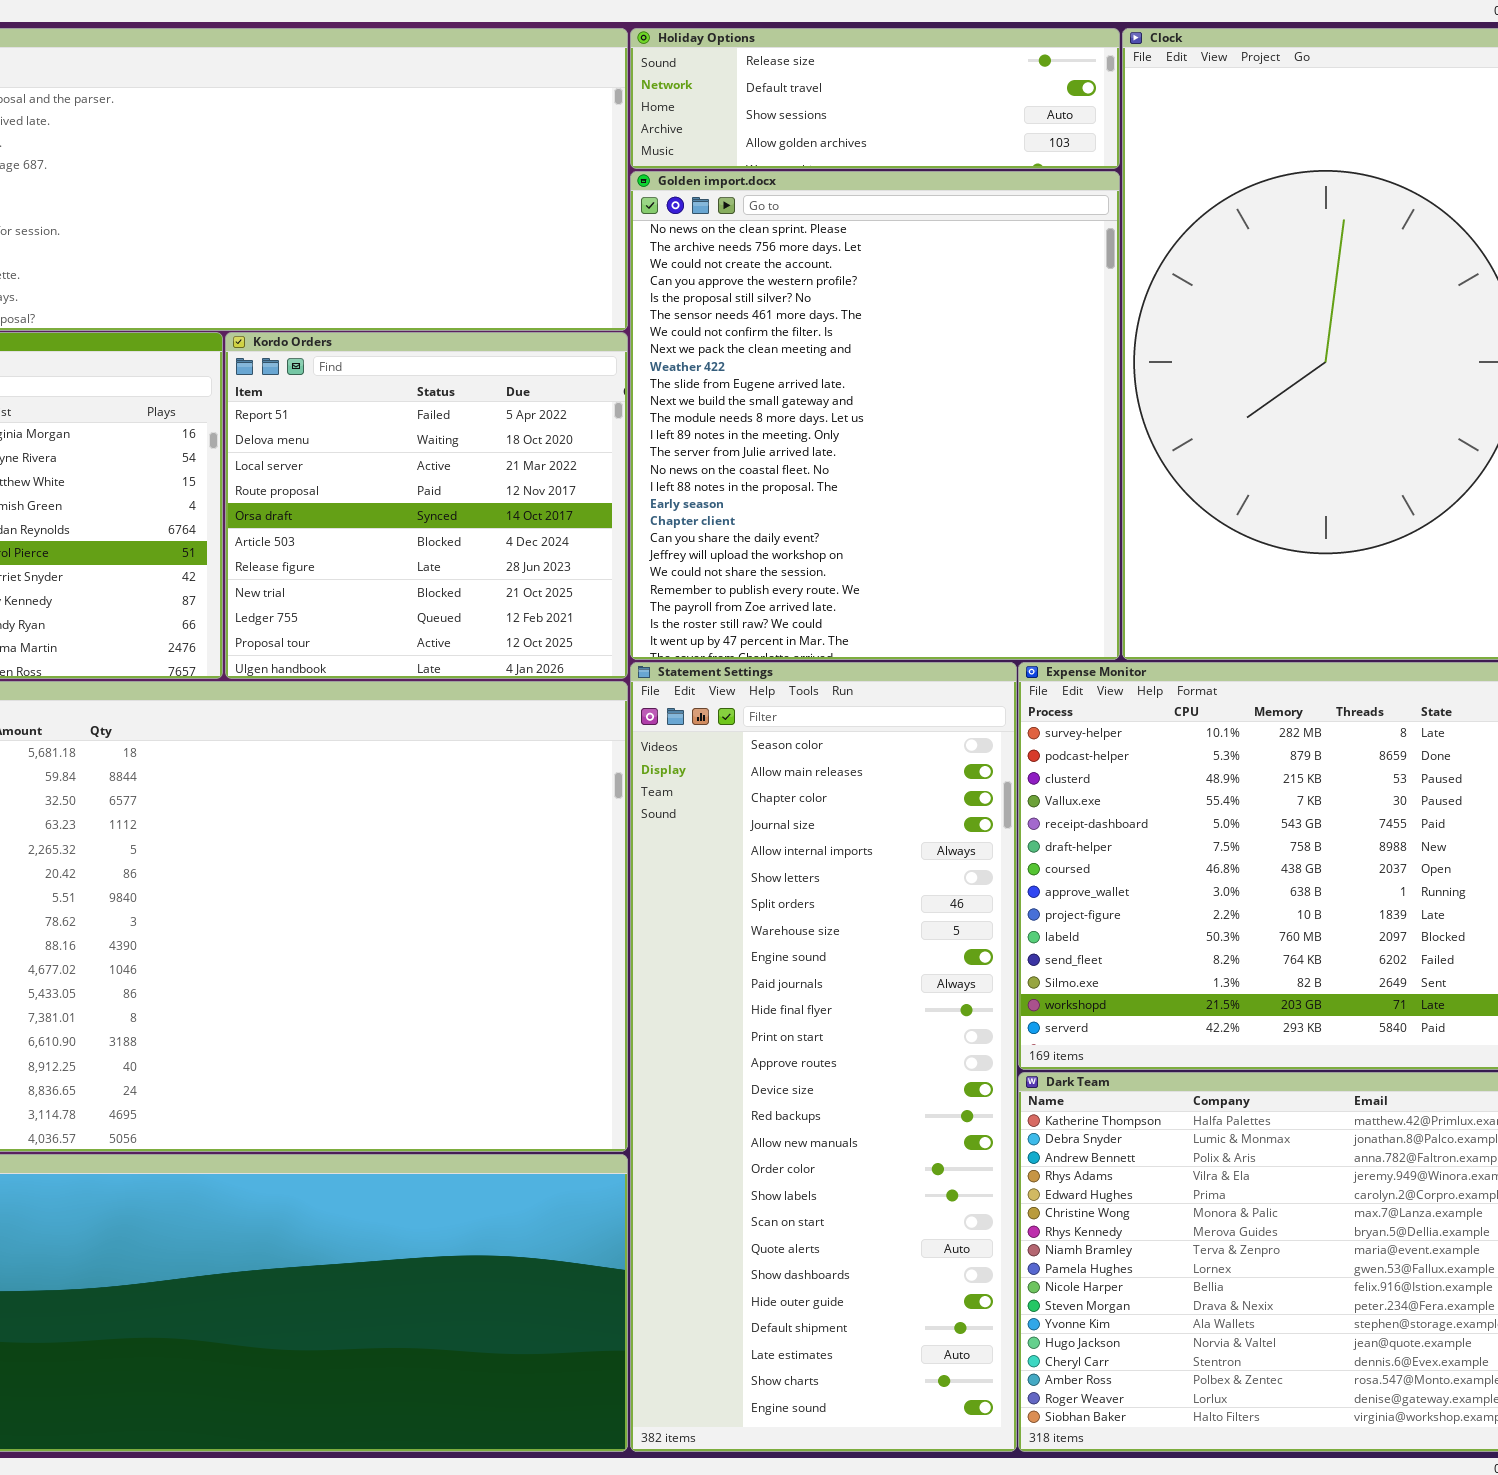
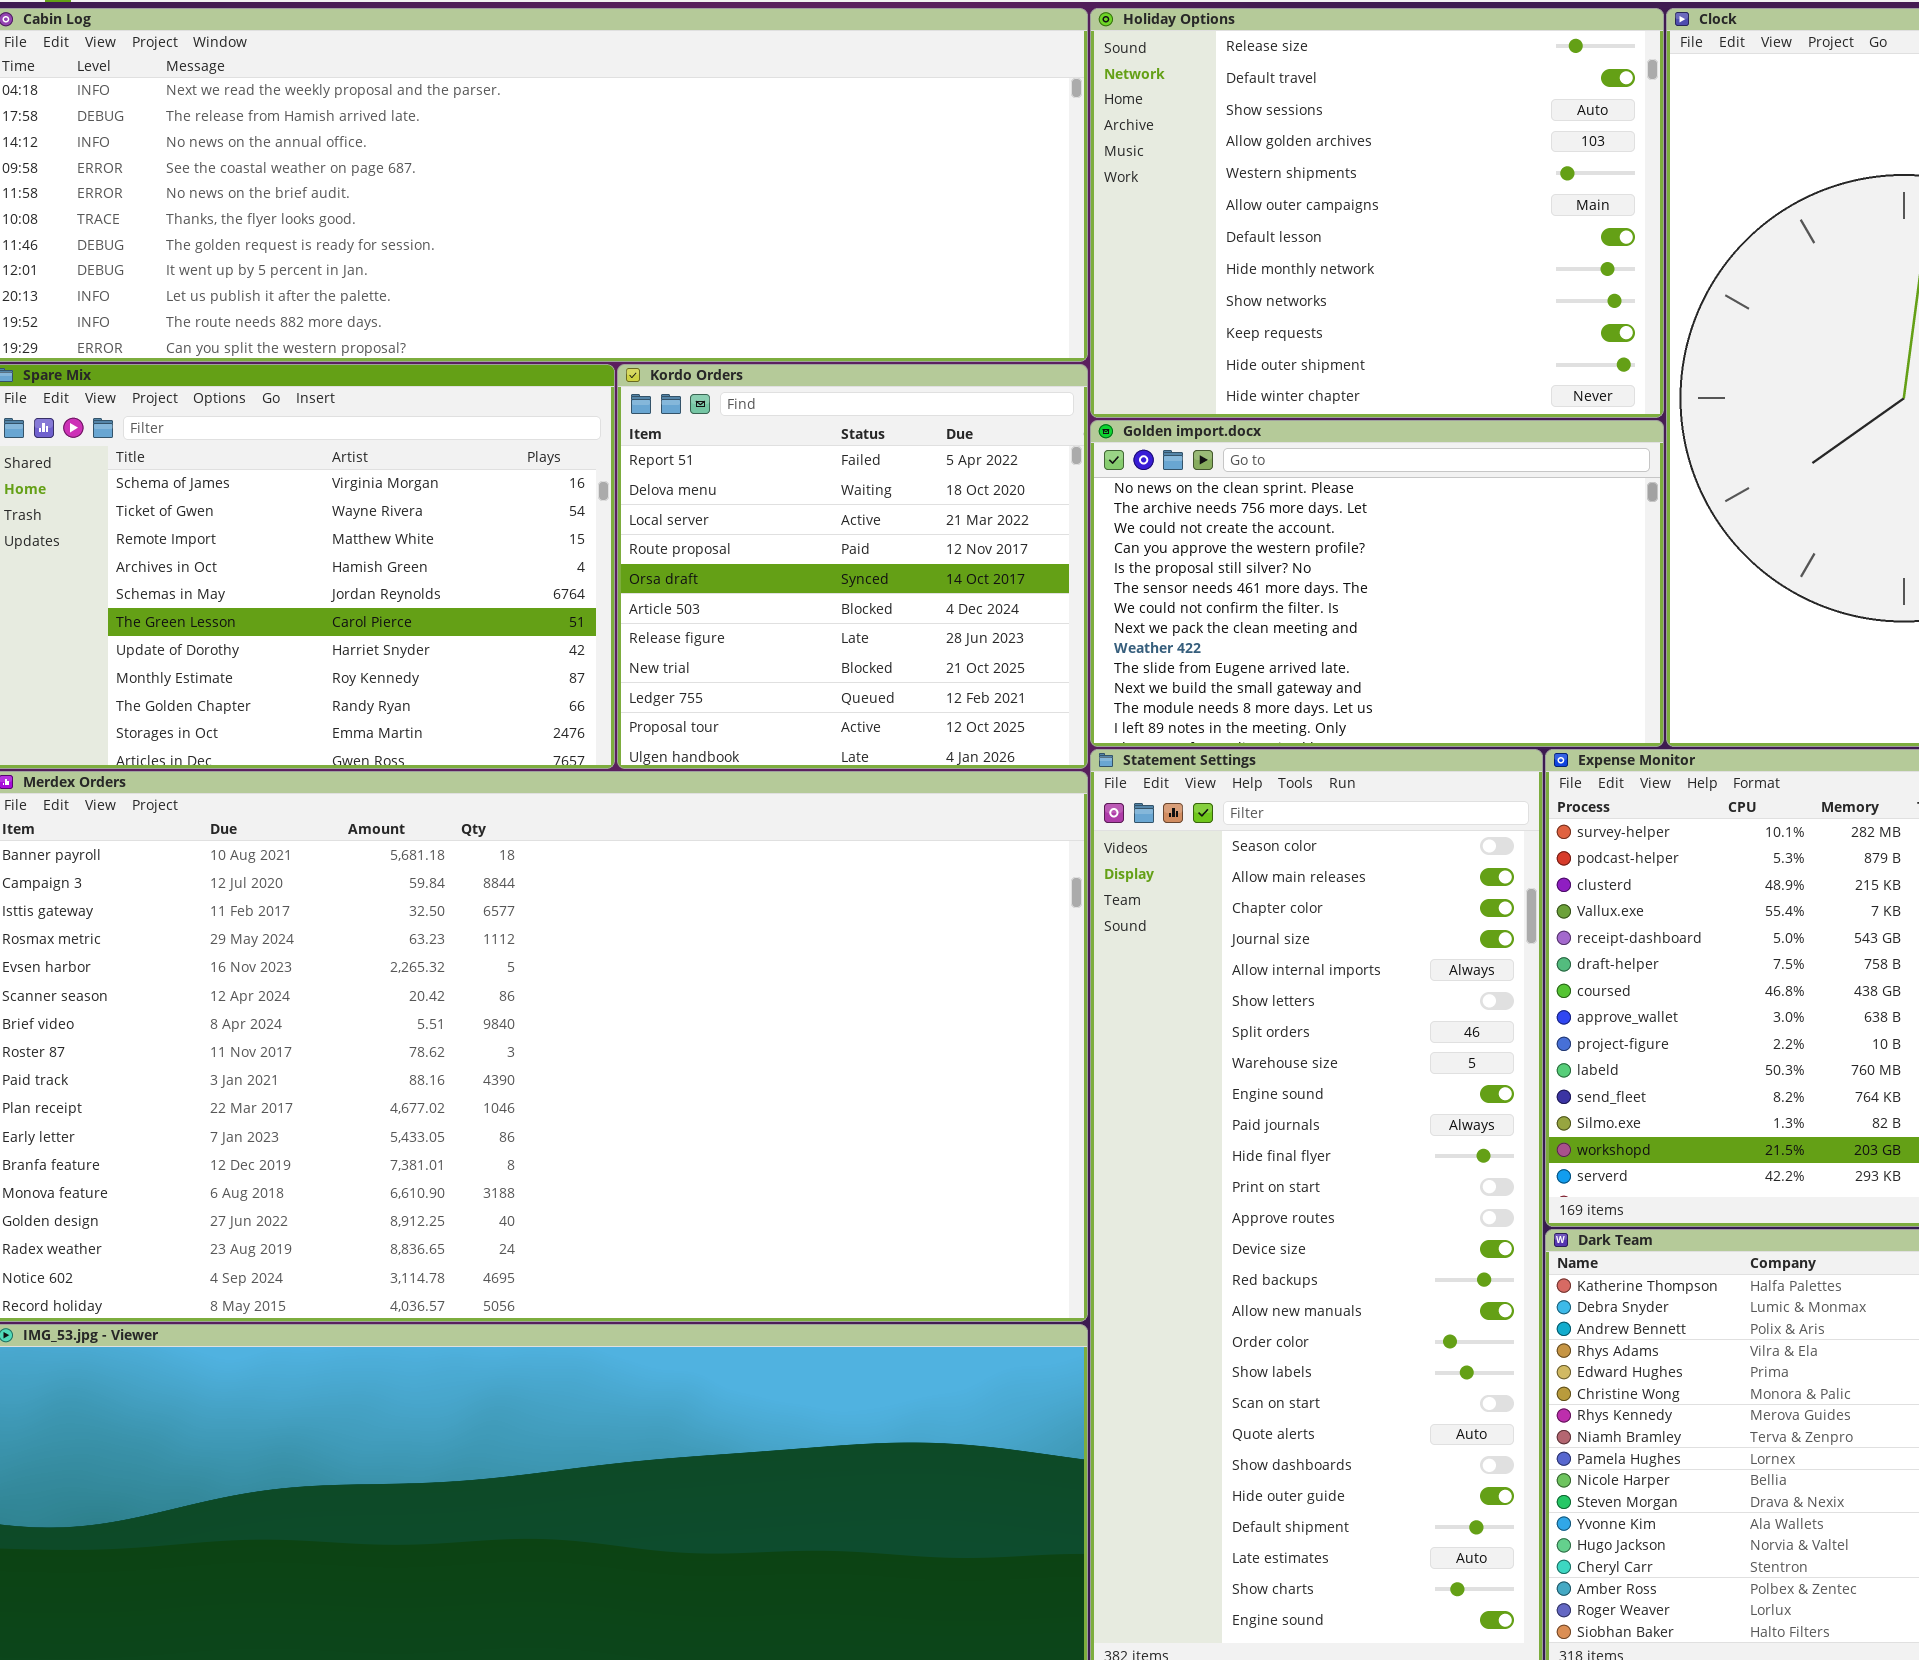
Holiday Options: [630,28,1120,169] -> [1090,8,1664,418], resized
Golden import.docx: [630,171,1120,660] -> [1090,420,1664,747], resized

